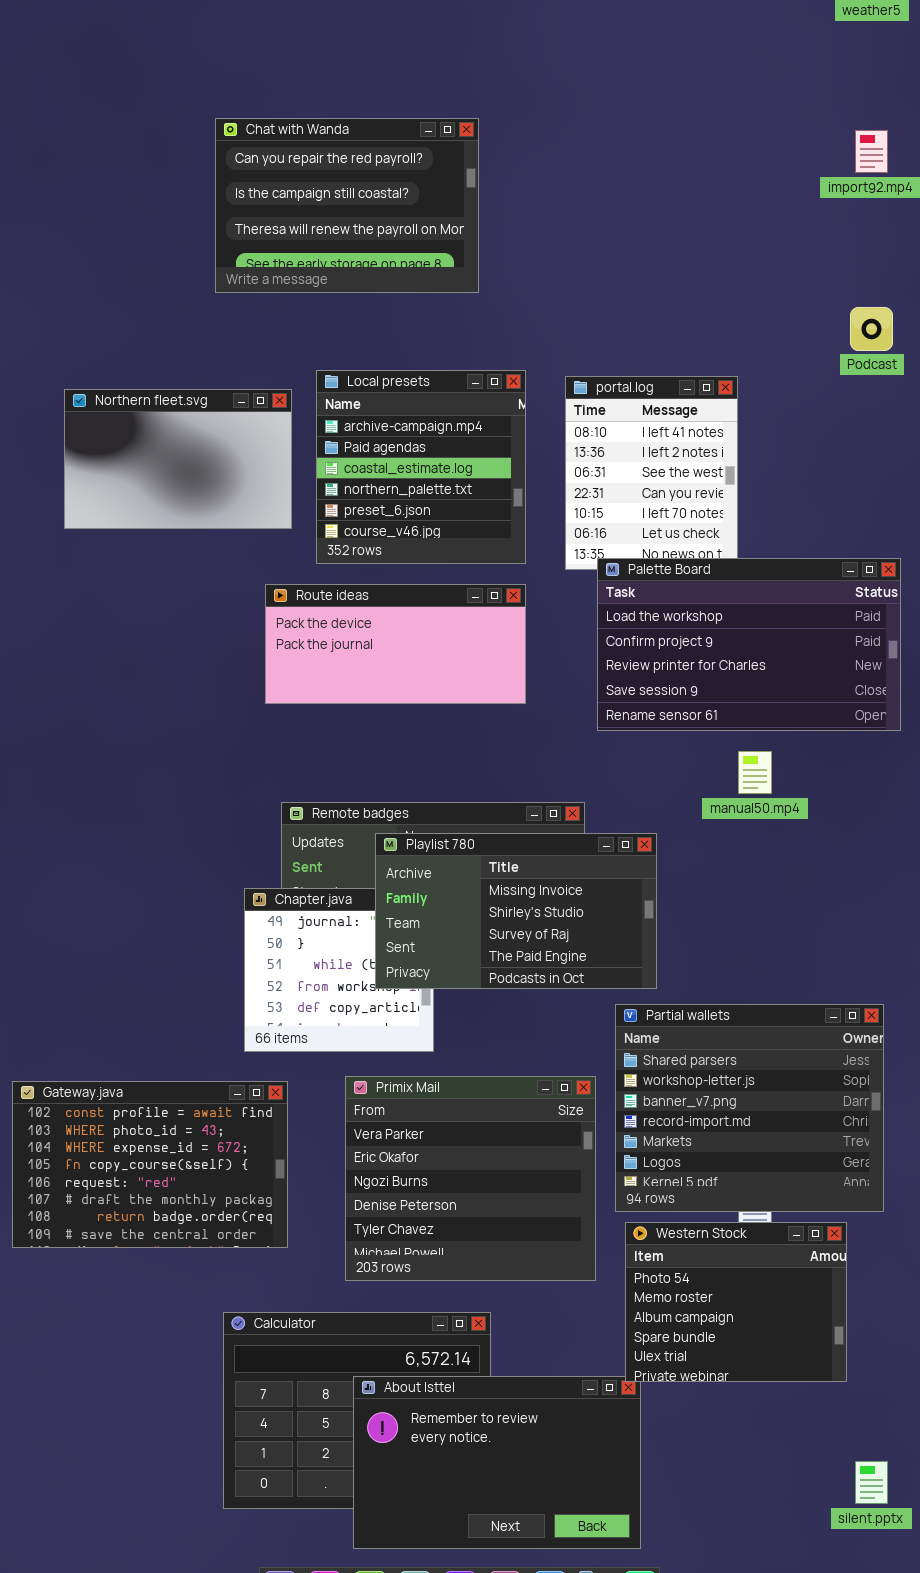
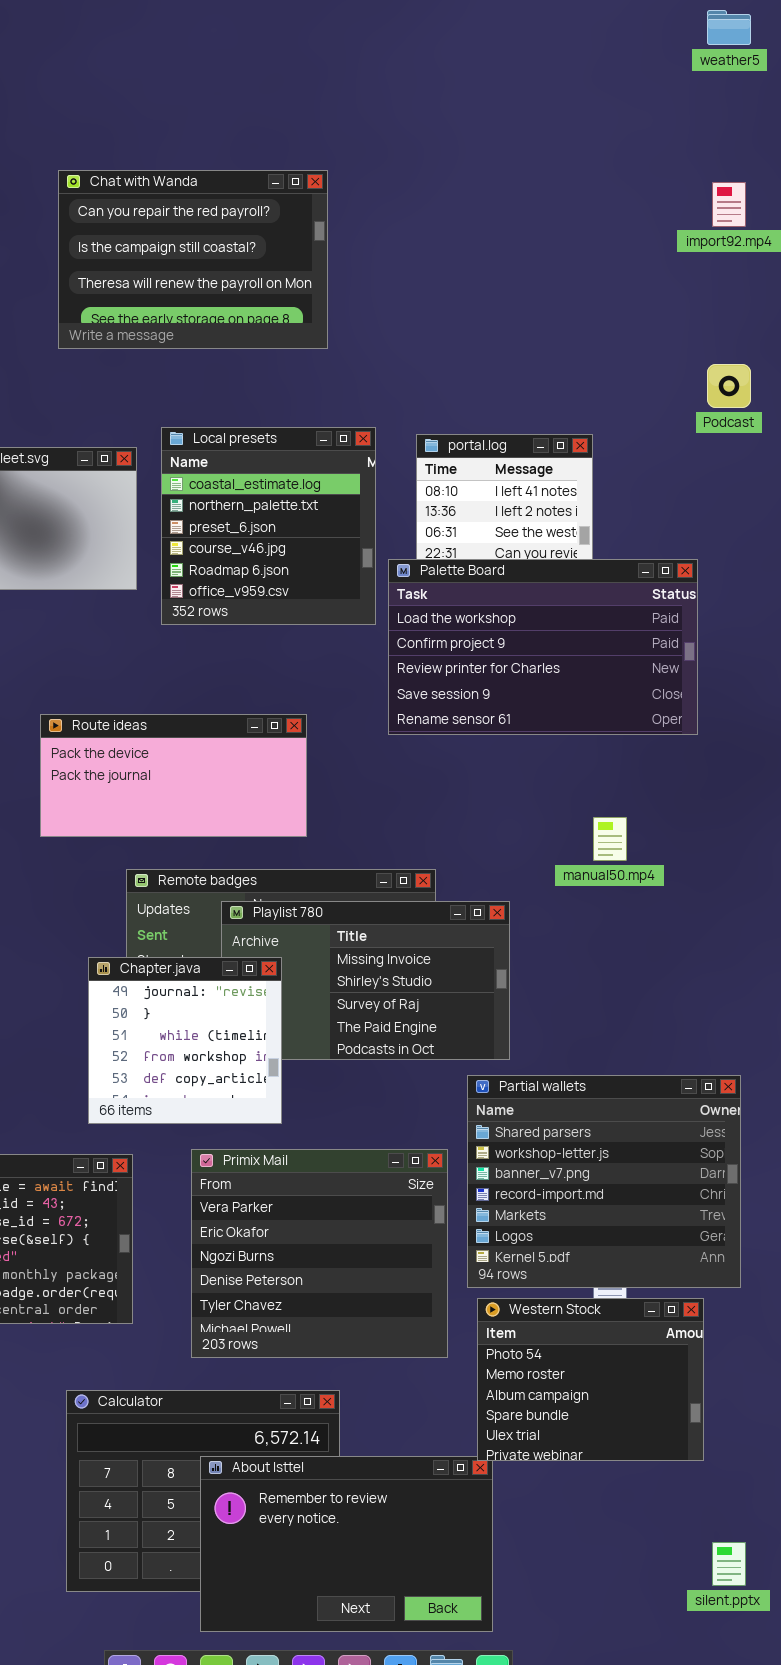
Local presets: [316,370,526,564] -> [161,427,376,625], scrolled down 2 rows
Palette Board: [597,558,901,731] -> [388,559,698,735], moved
Route ideas: [265,584,526,704] -> [40,714,307,837], moved
Chapter.java: [244,888,434,1052] -> [88,957,282,1124], raised

